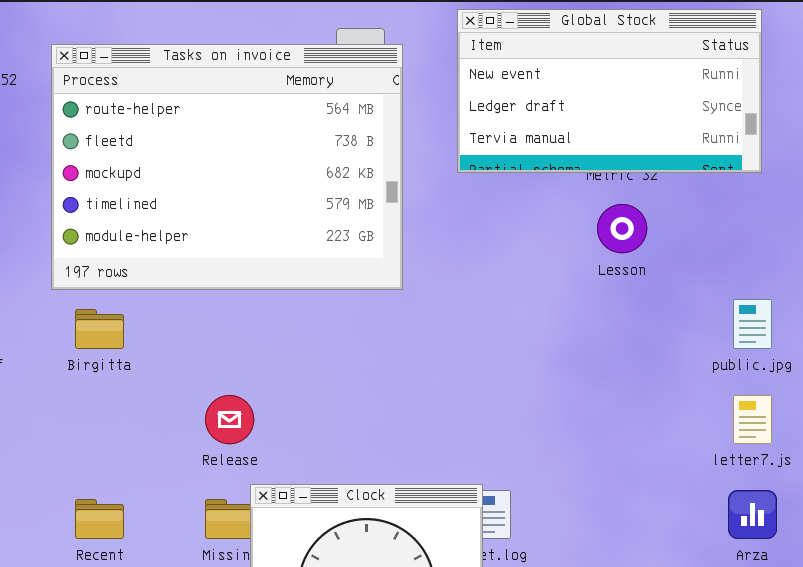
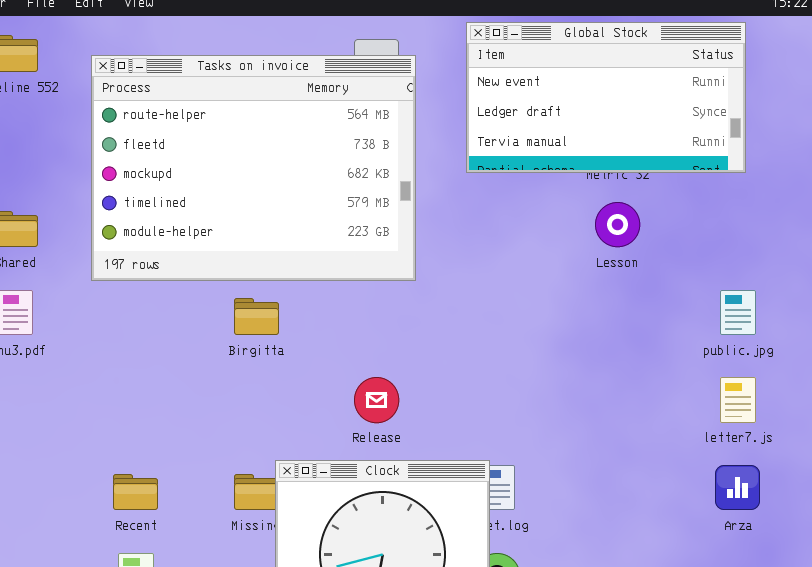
Birgitta: [75,309,124,349] -> [234,298,279,335], moved
Release: [205,395,254,444] -> [354,377,399,423], moved

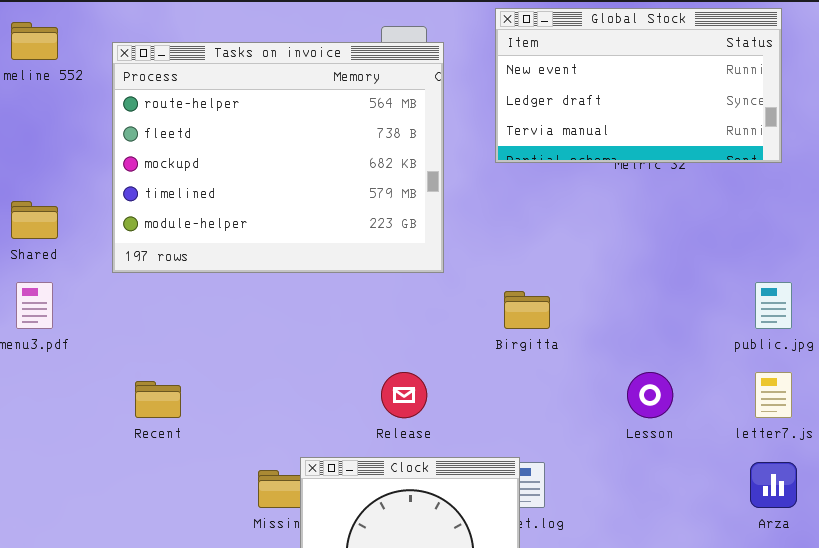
Lesson: [595,202,640,247] -> [627,372,673,418], moved
Birgitta: [234,298,279,335] -> [504,291,550,329], moved
Recent: [113,474,158,510] -> [135,381,181,418], moved

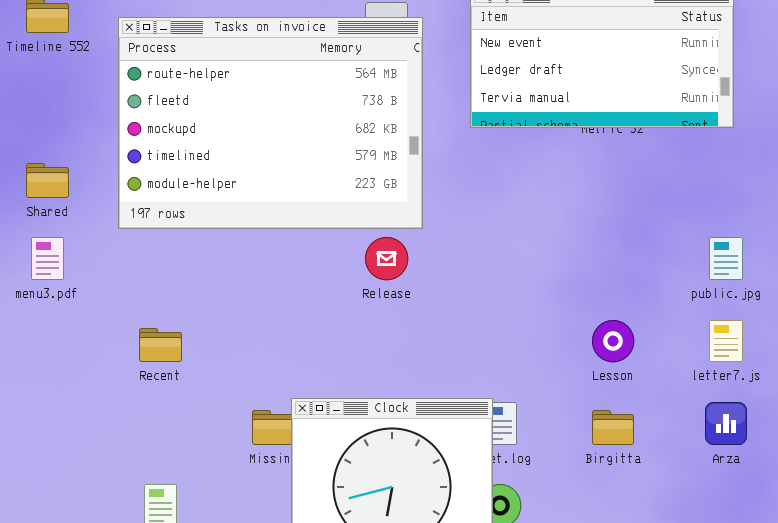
Birgitta: [504,291,550,329] -> [592,410,634,445], moved
Release: [381,372,427,418] -> [365,237,408,280], moved

